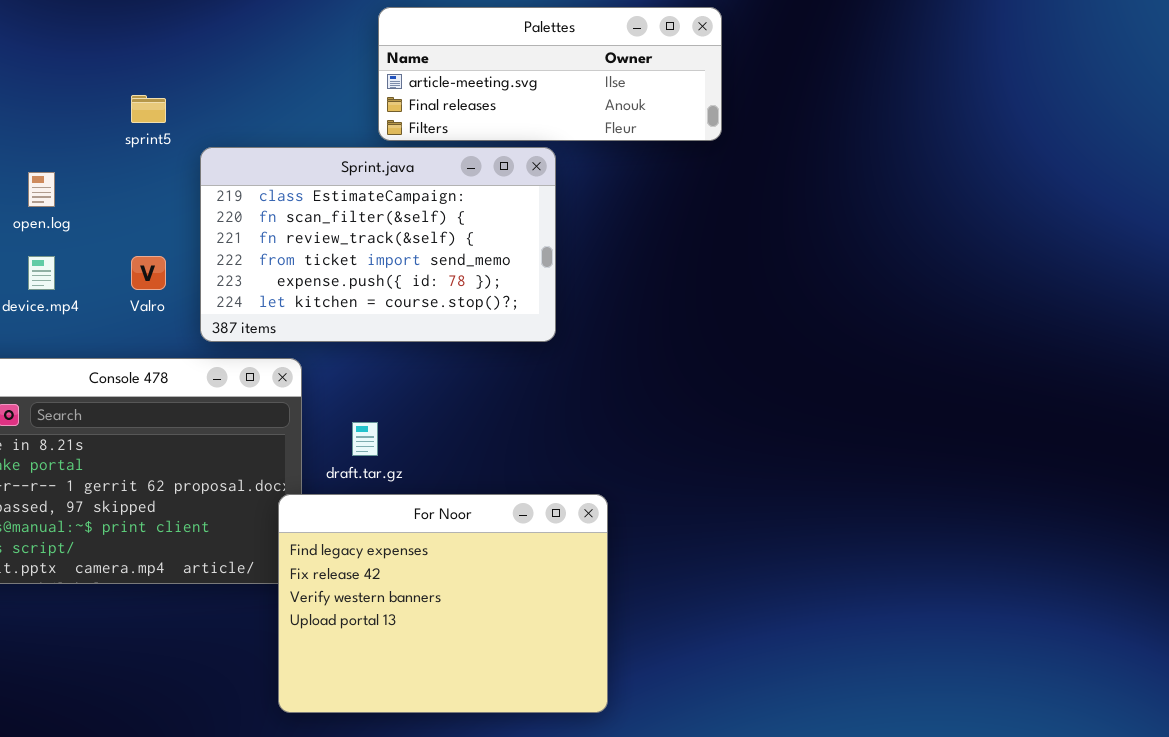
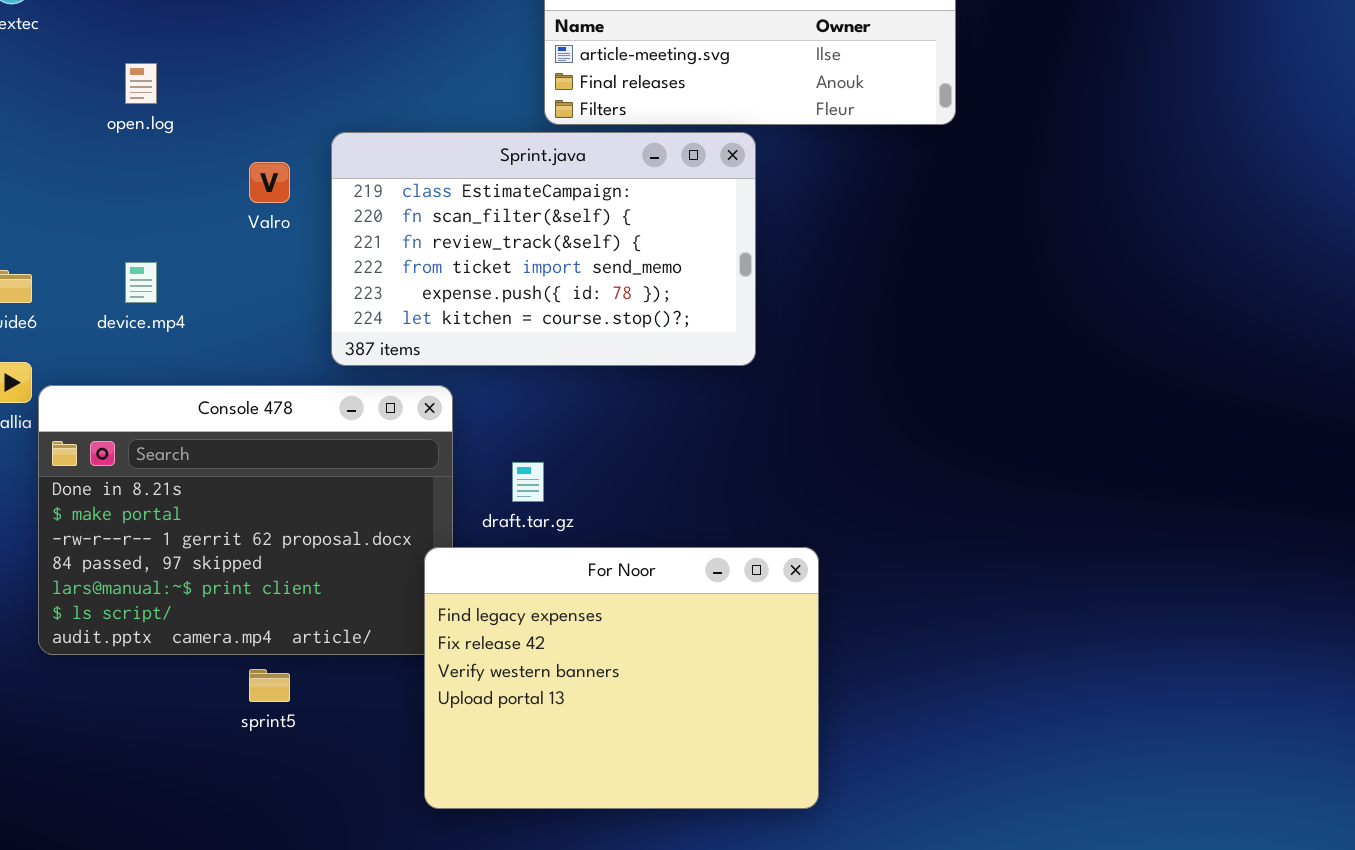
sprint5: [131,95,166,123] -> [249,669,290,702], moved
open.log: [28,172,55,207] -> [125,63,157,104], moved
Valro: [131,256,166,290] -> [249,162,290,203], moved

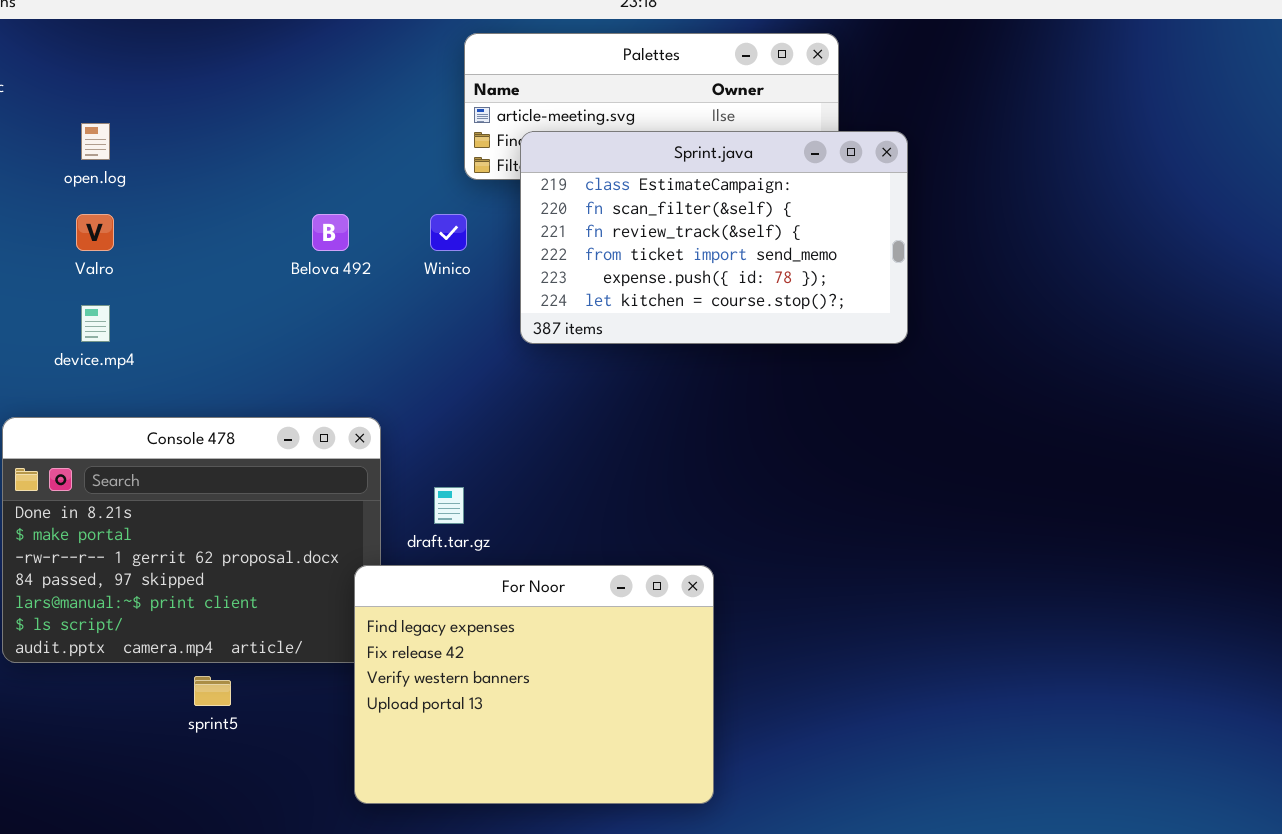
Sprint.java: [331,132,756,366] -> [520,131,908,344], moved
Valro: [249,162,290,203] -> [76,214,114,251], moved

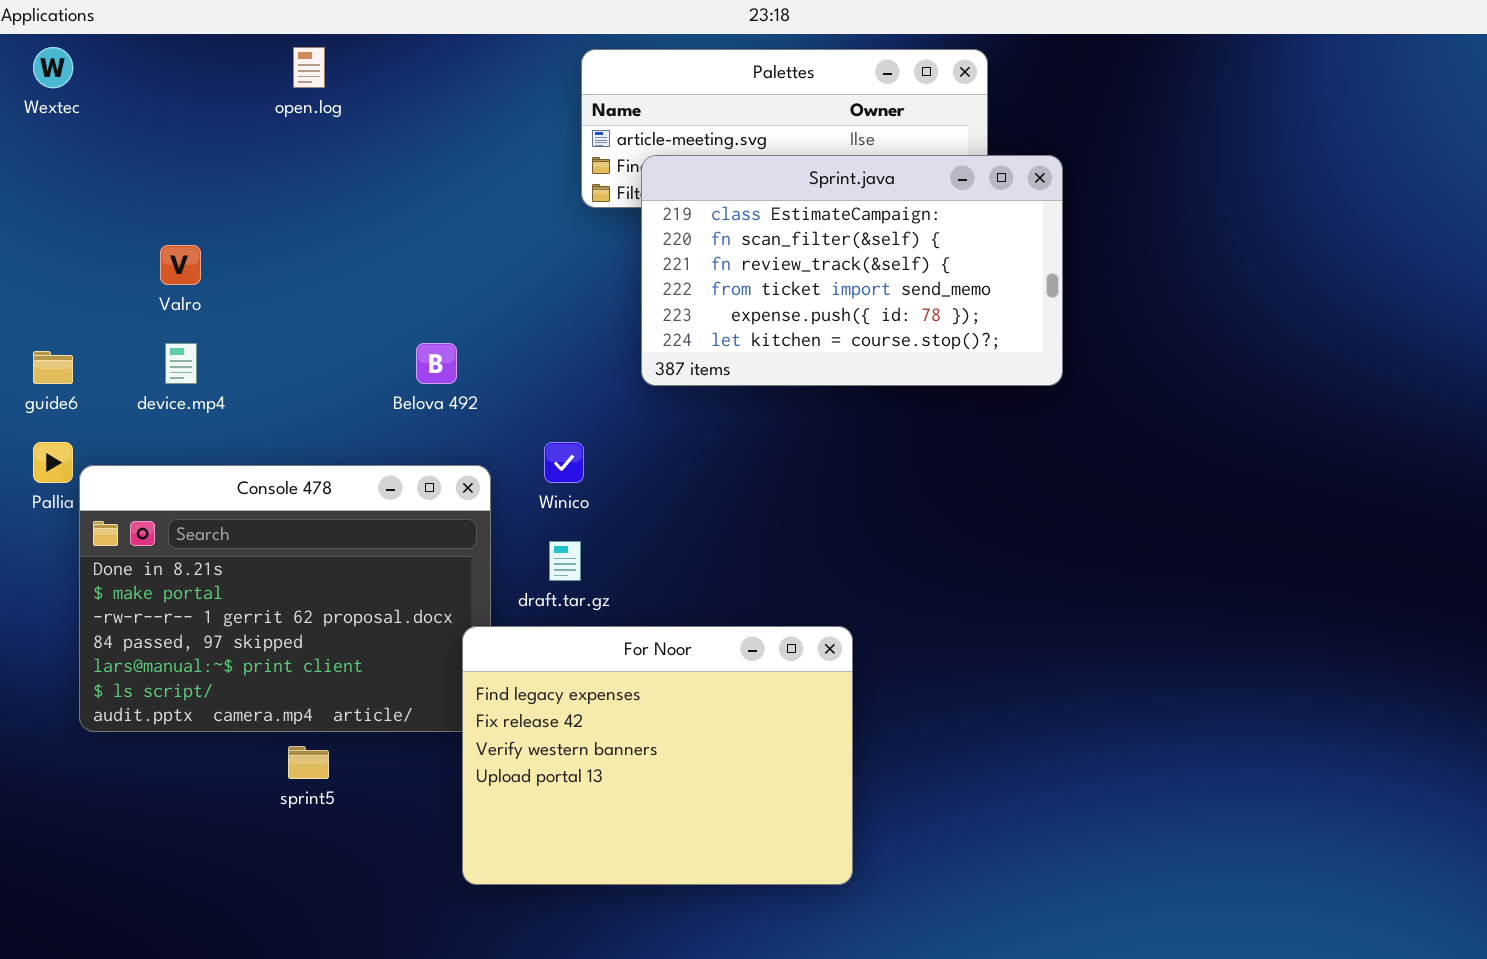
open.log: [81,123,110,160] -> [293,47,325,88], moved
Belova 492: [312,214,349,251] -> [416,343,457,384], moved
Winico: [430,214,467,251] -> [544,442,584,483], moved

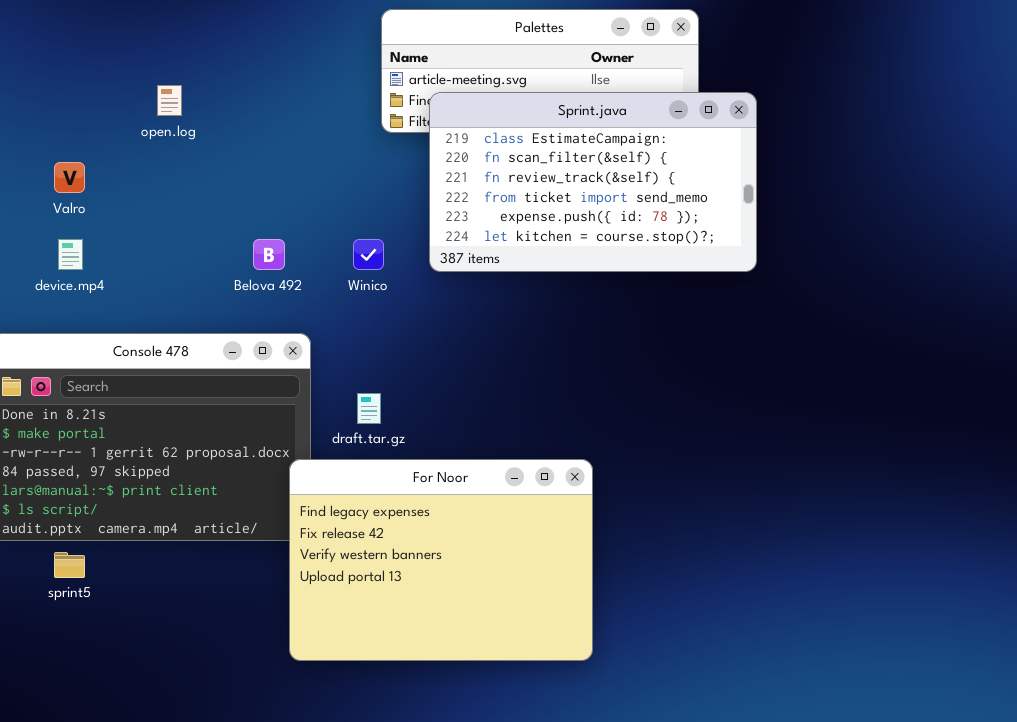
open.log: [293,47,325,88] -> [157,85,182,116], moved
Winico: [544,442,584,483] -> [353,239,384,270], moved
sprint5: [288,746,329,779] -> [54,552,85,578], moved

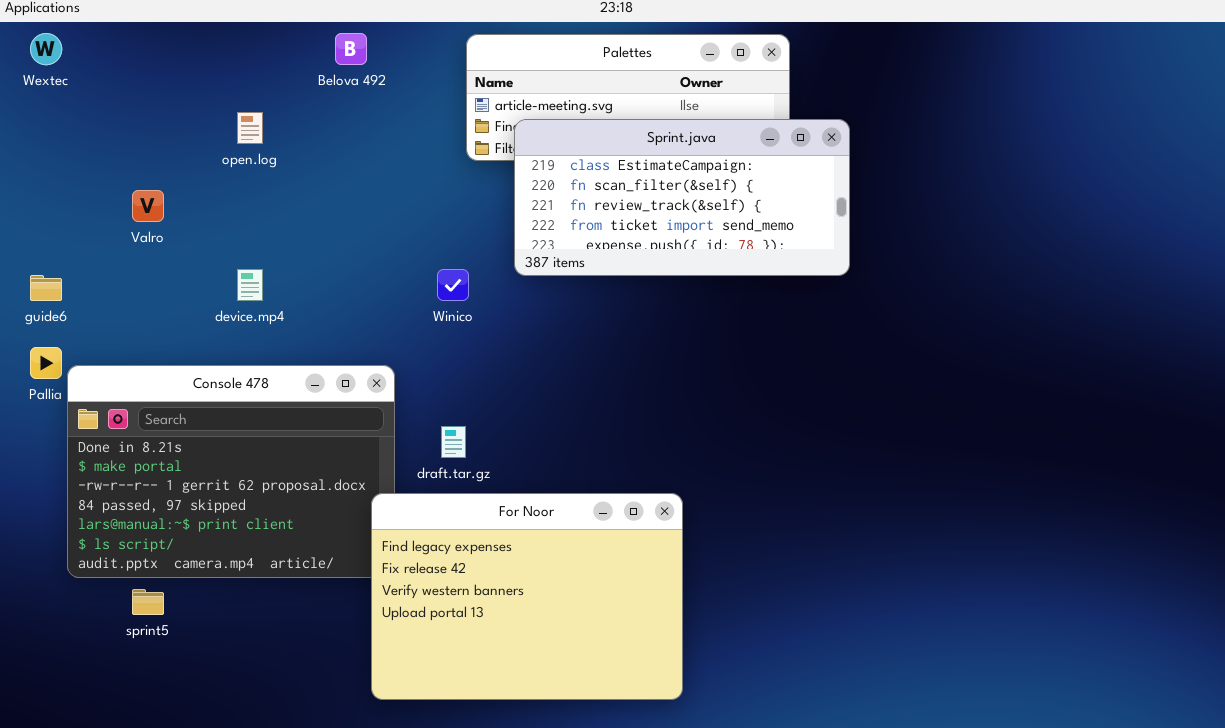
Sprint.java: [429,92,757,272] -> [514,119,850,276], resized
device.mp4: [58,239,83,270] -> [237,269,263,301], moved
Belova 492: [253,239,285,270] -> [335,33,367,65], moved

